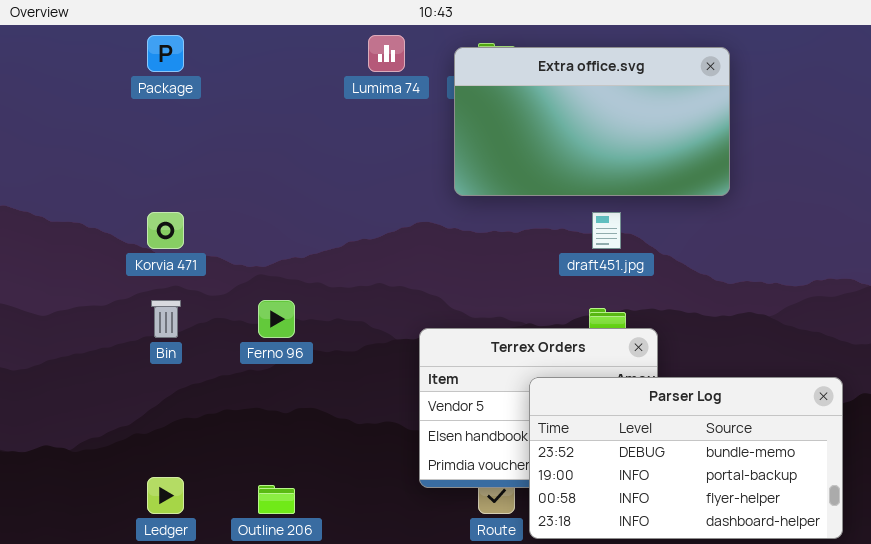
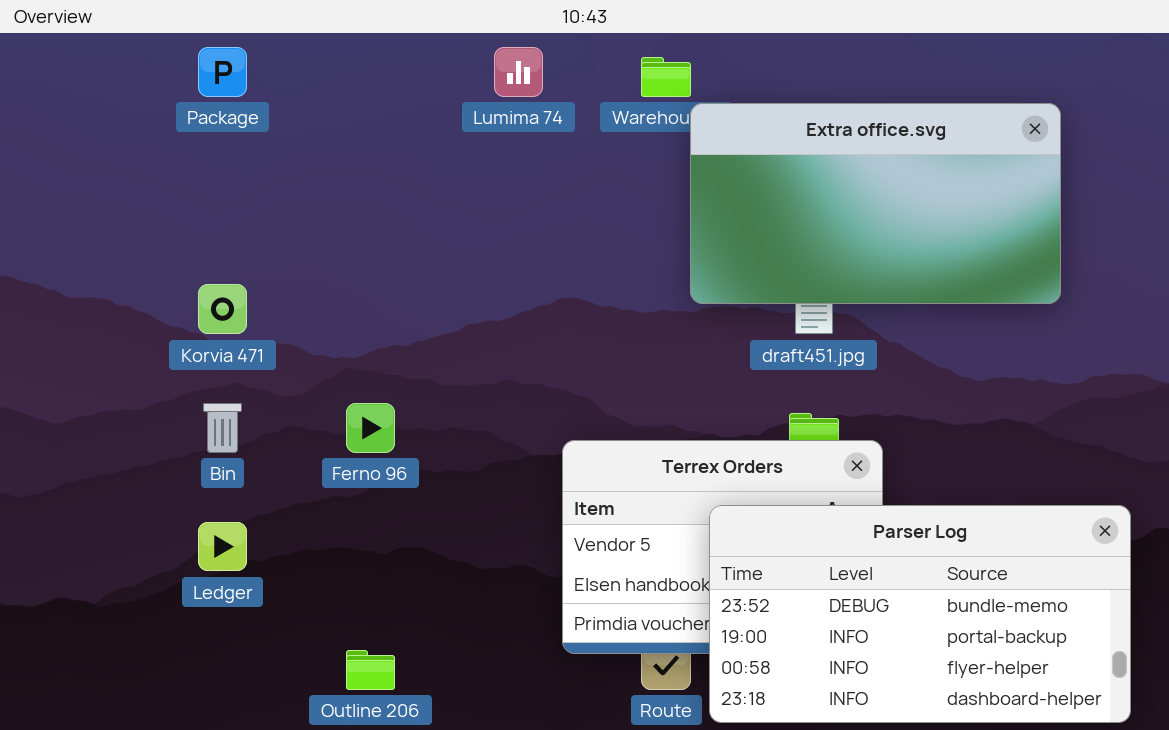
Extra office.svg: [454,47,730,196] -> [690,103,1061,304], moved
Ledger: [147,477,184,514] -> [198,522,247,571], moved

